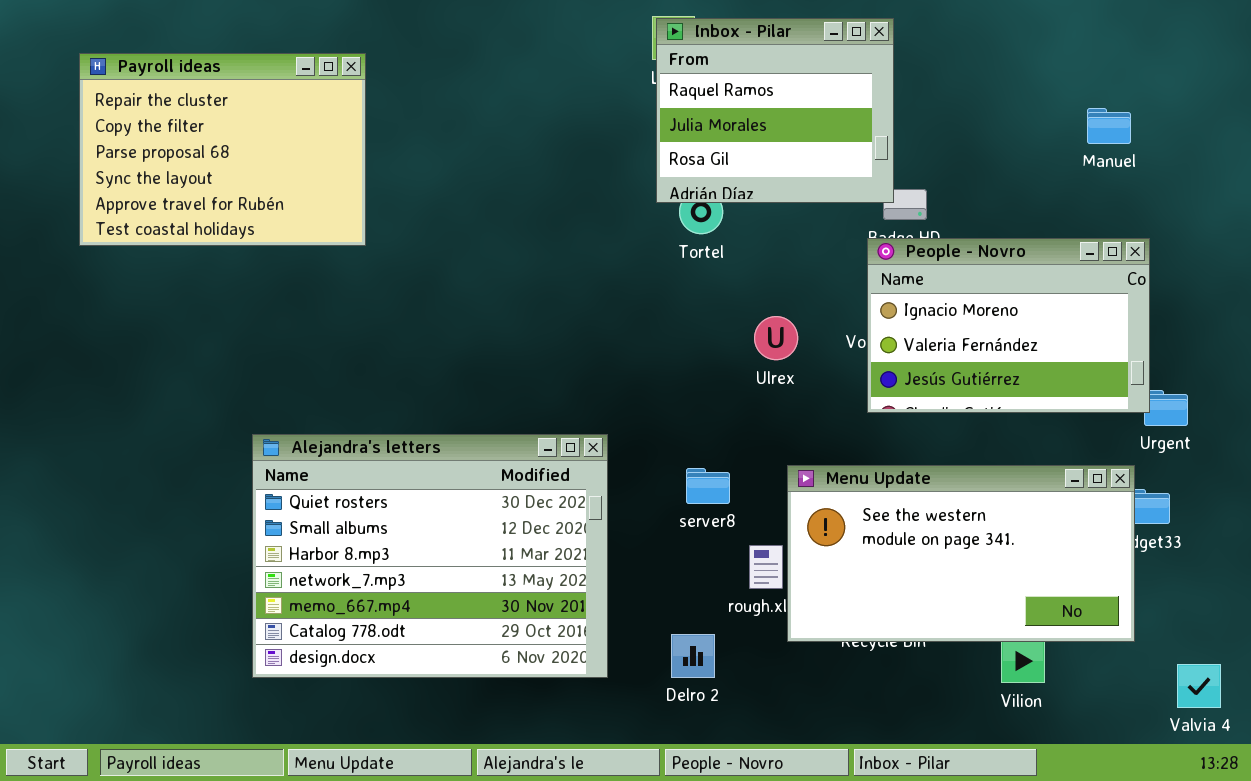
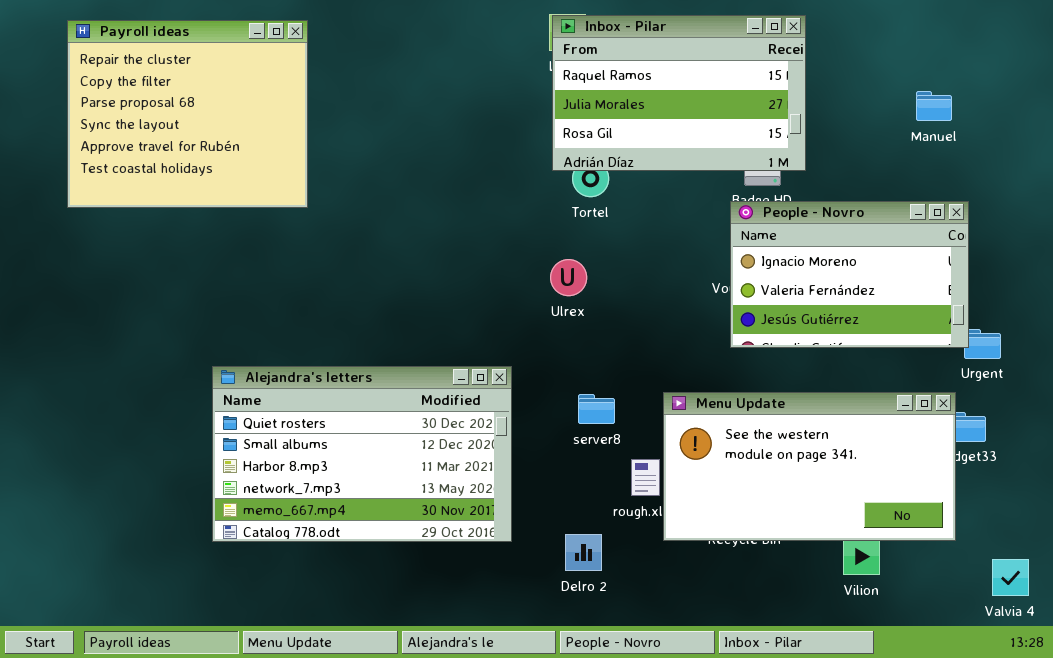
Inbox - Pilar: [656,18,894,203] -> [552,15,806,171], resized
Payroll ideas: [79,53,366,246] -> [67,20,308,208], resized
Ulrex: [754,316,798,360] -> [550,259,587,296], moved
Alejandra's letters: [252,434,608,678] -> [212,366,512,542], resized

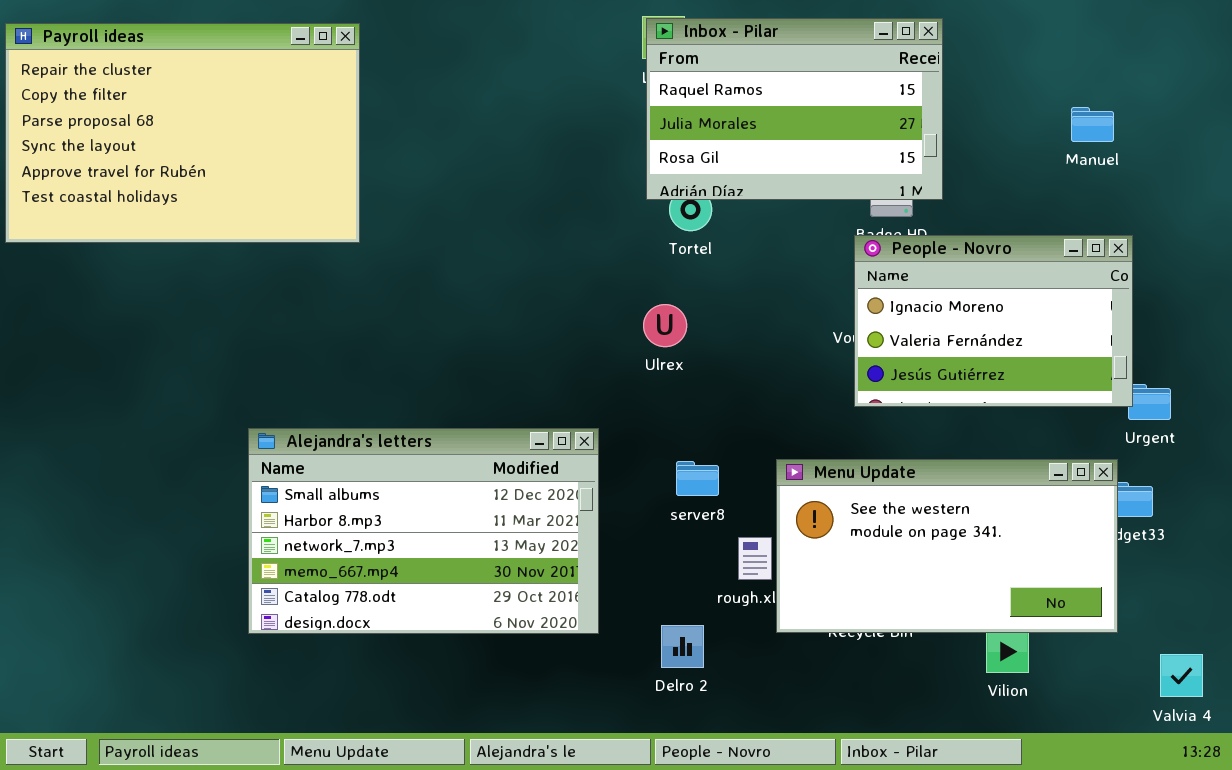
Payroll ideas: [67,20,308,208] -> [5,23,360,243], resized
Alejandra's letters: [212,366,512,542] -> [248,428,599,634], scrolled down 1 row

